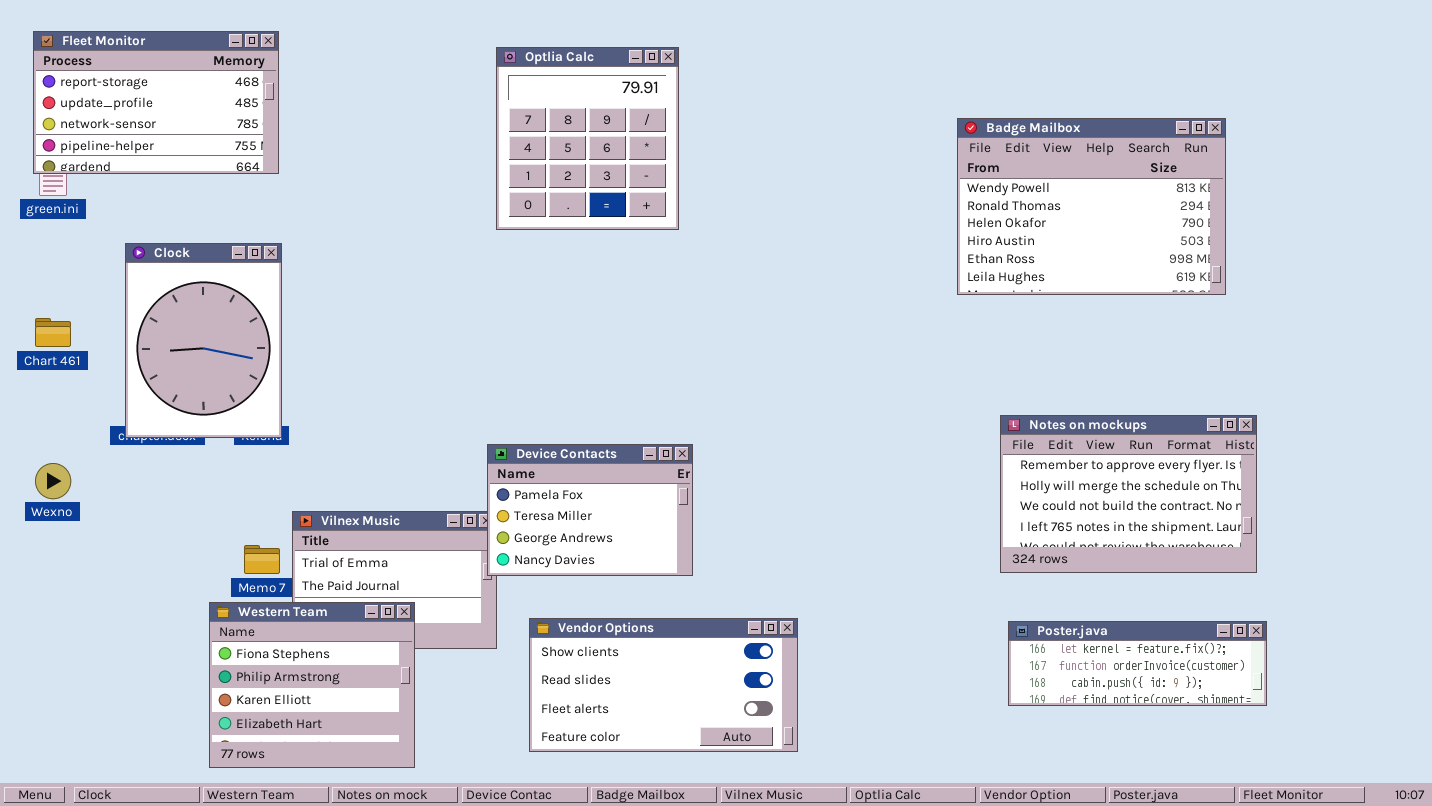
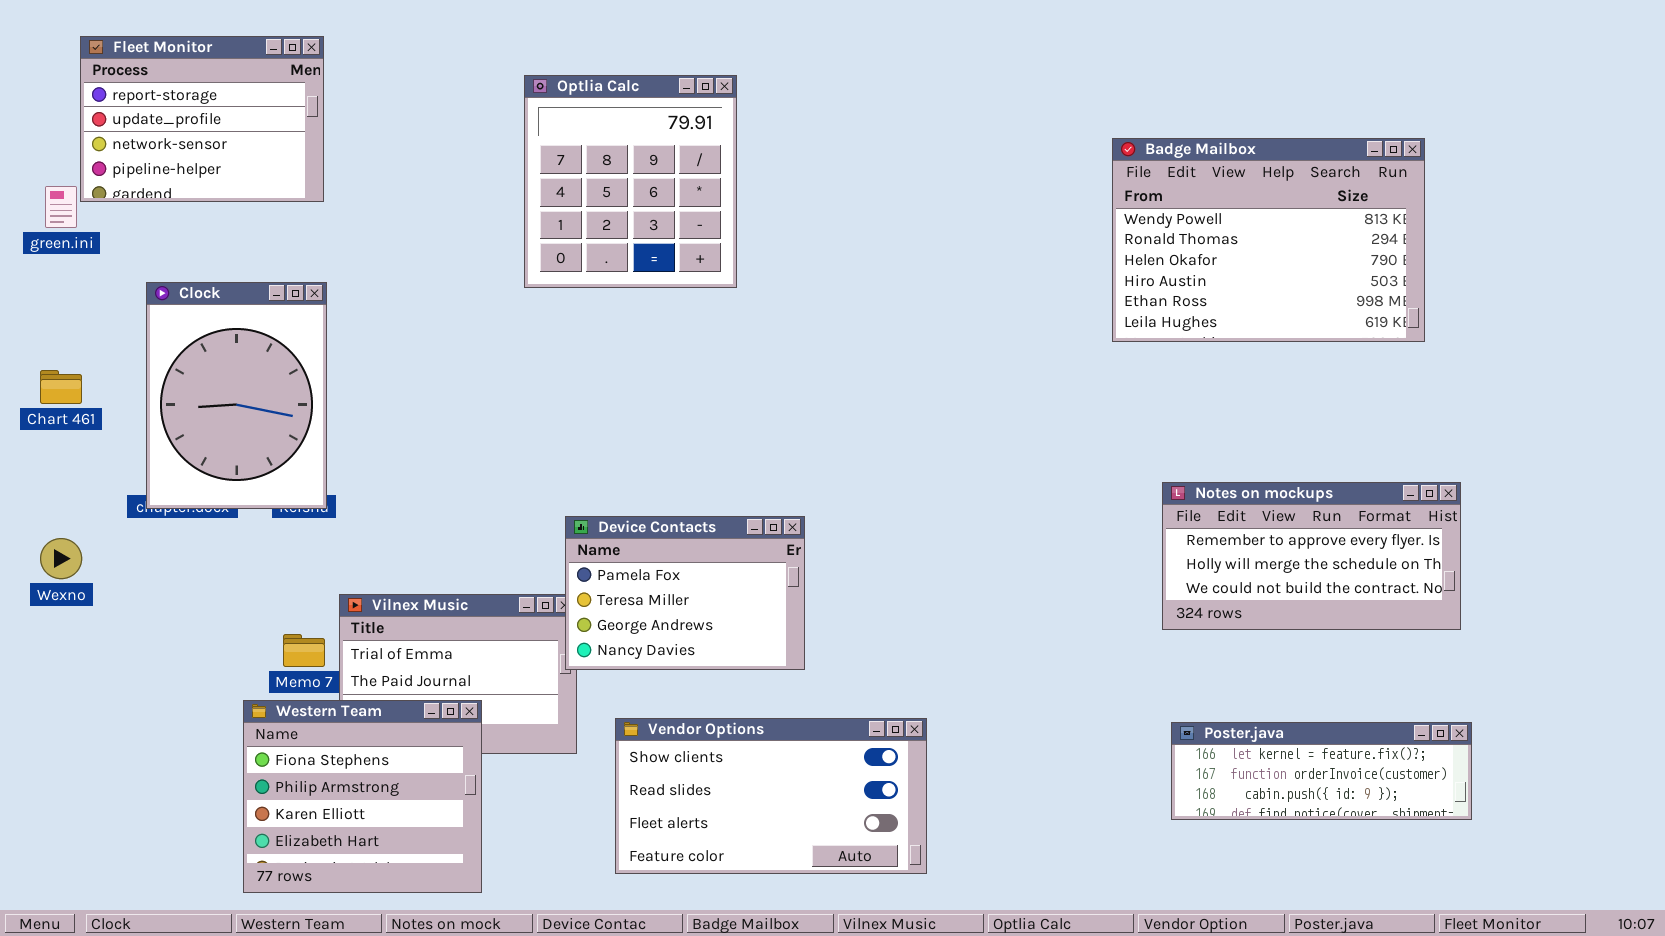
Fleet Monitor: [33,31,279,174] -> [80,36,324,202], resized
Optlia Calc: [496,47,679,230] -> [524,75,737,288], moved
Notes on mockups: [1000,415,1257,573] -> [1162,482,1461,630], resized

